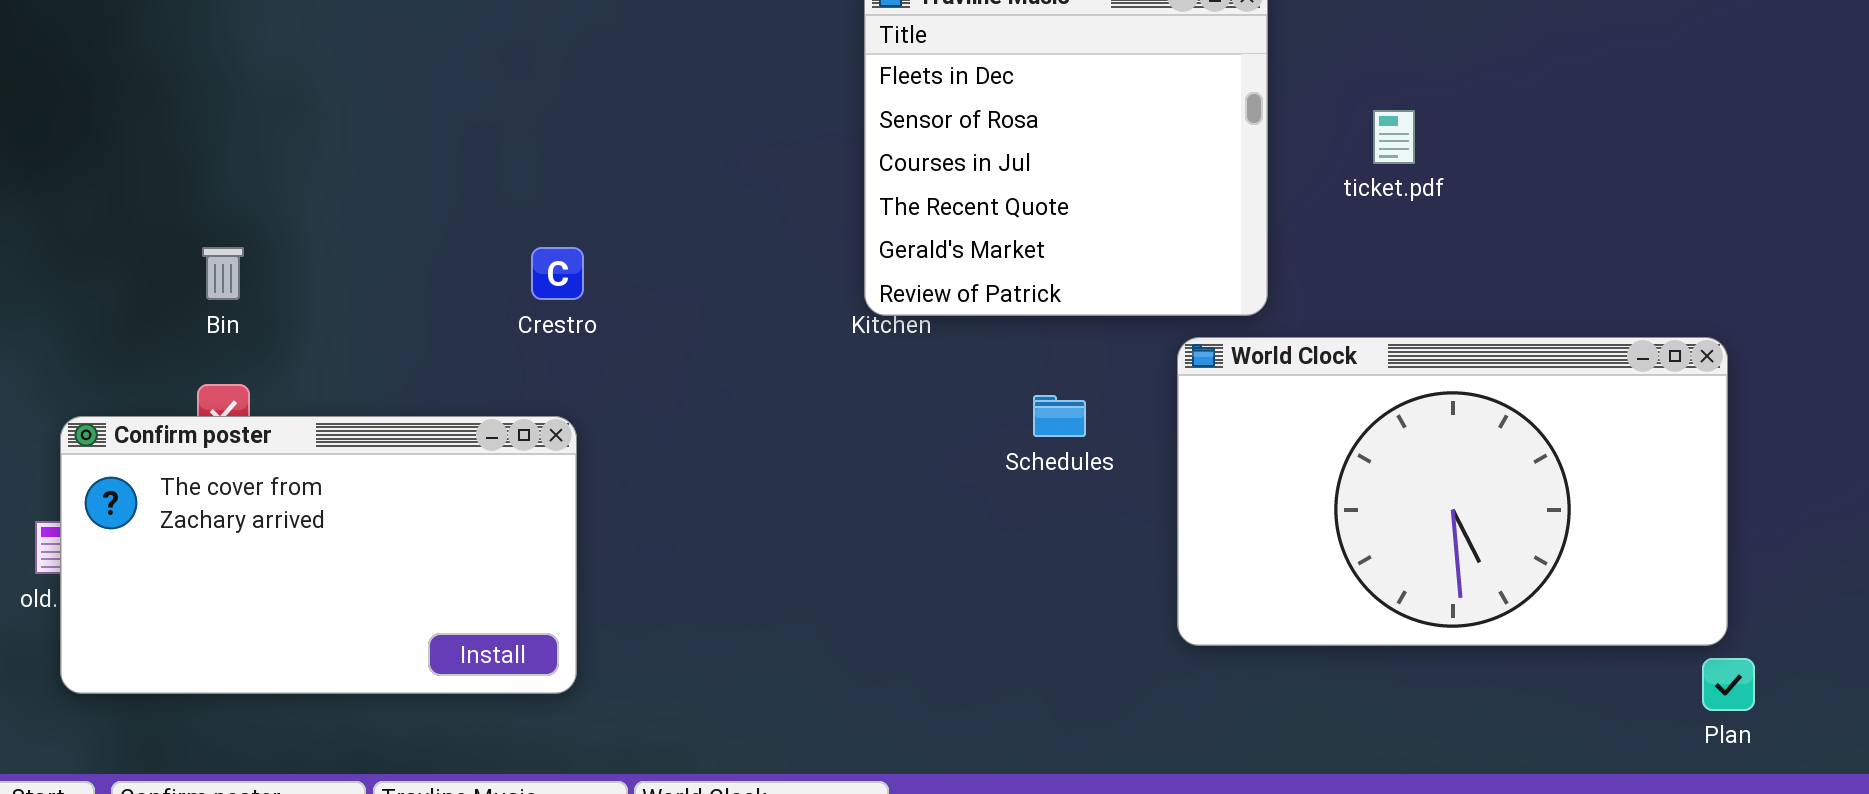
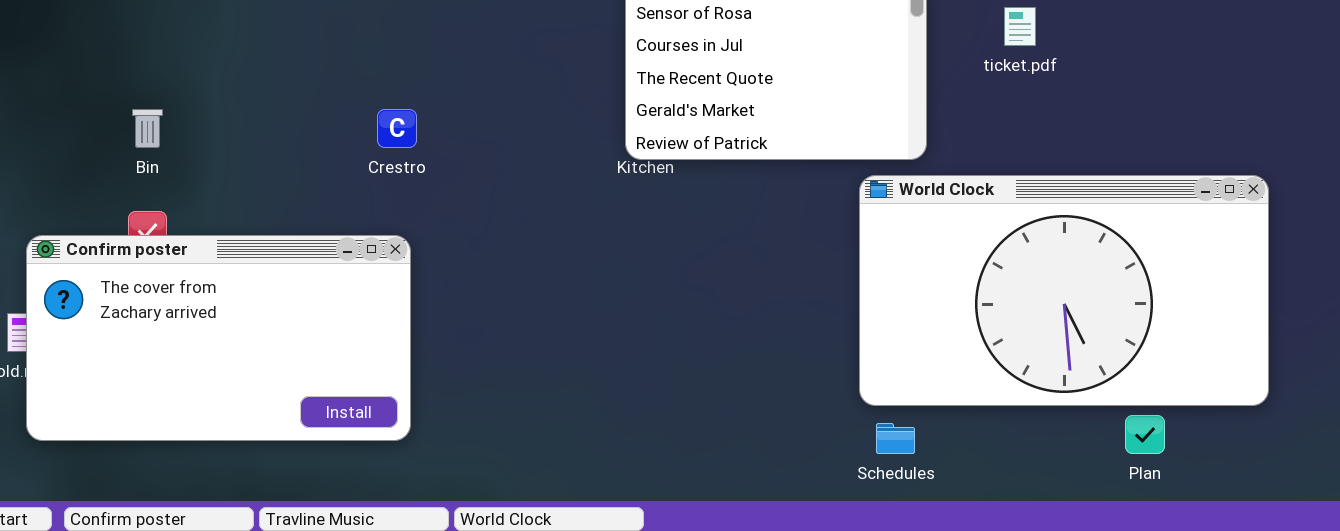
Schedules: [1033,395,1086,437] -> [876,423,915,454], moved
Plan: [1702,658,1755,711] -> [1125,415,1165,454], moved

